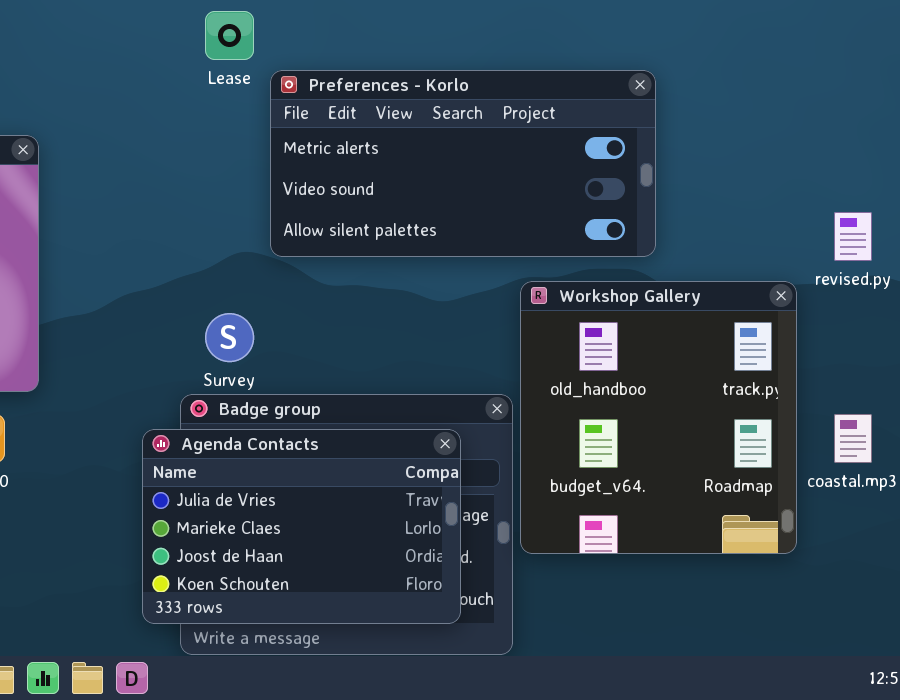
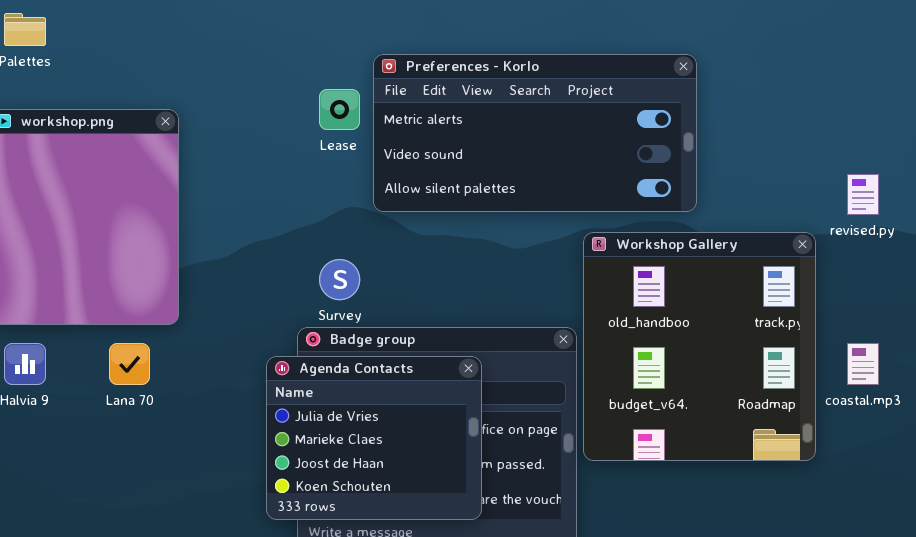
Lease: [205,11,254,60] -> [319,89,360,130], moved
Agenda Contacts: [142,429,461,624] -> [266,356,482,520], resized

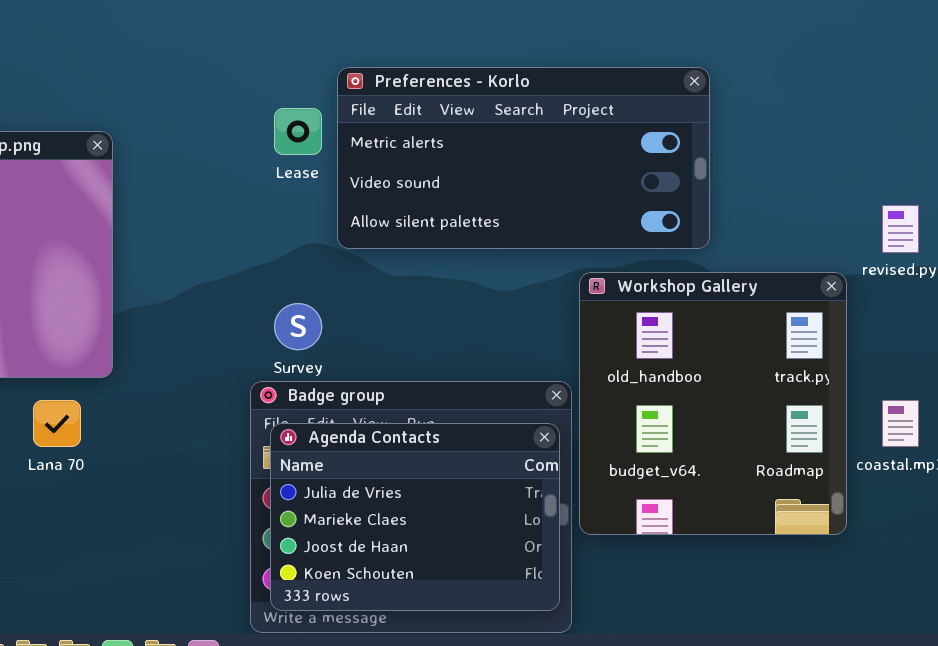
Agenda Contacts: [266,356,482,520] -> [270,423,560,611], moved, resized

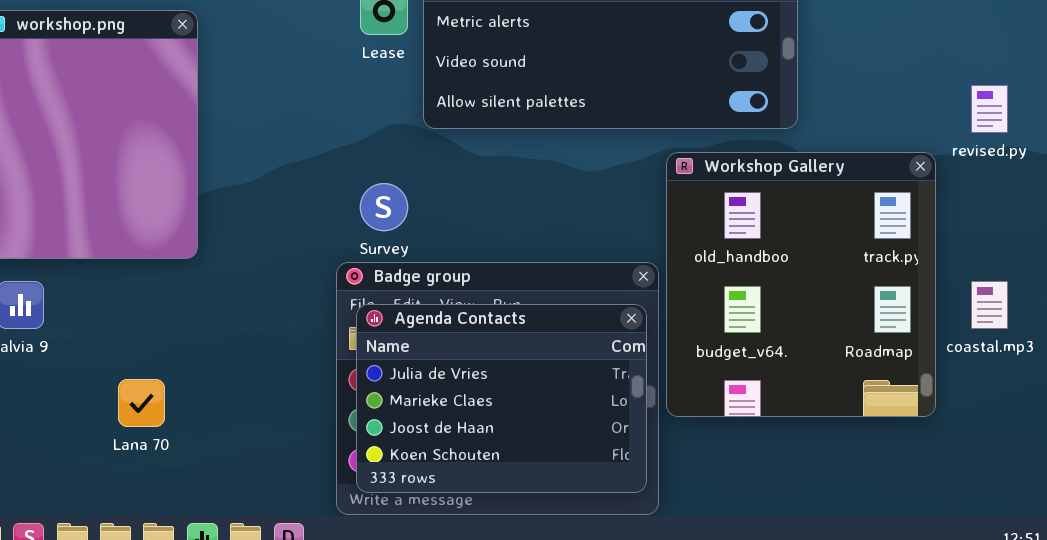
Lana 70: [33,400,81,447] -> [118,379,165,427], moved

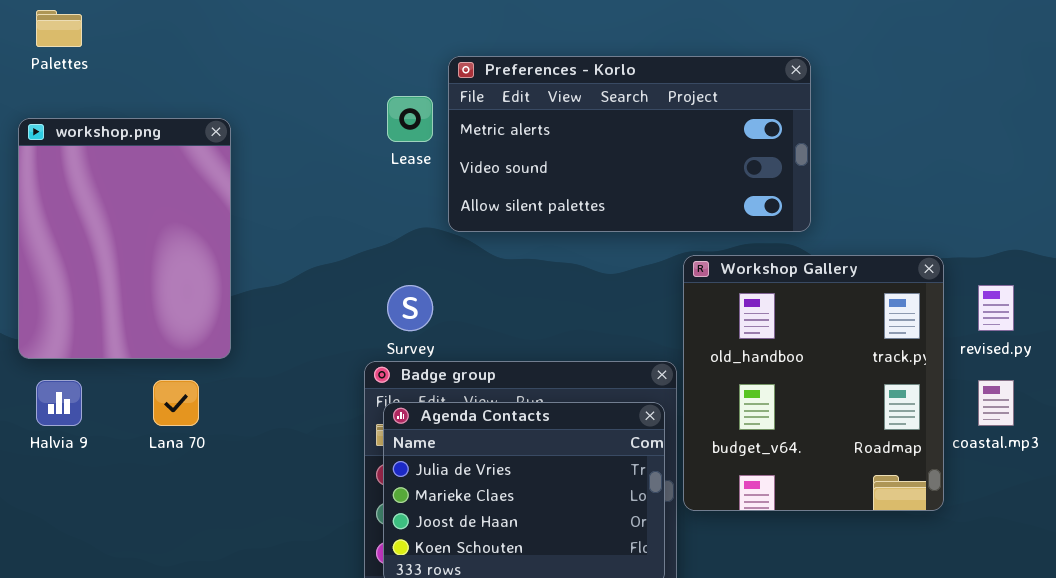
revised.py: [971,85,1008,133] -> [978,285,1014,331], moved
Lana 70: [118,379,165,427] -> [153,380,199,426], moved

